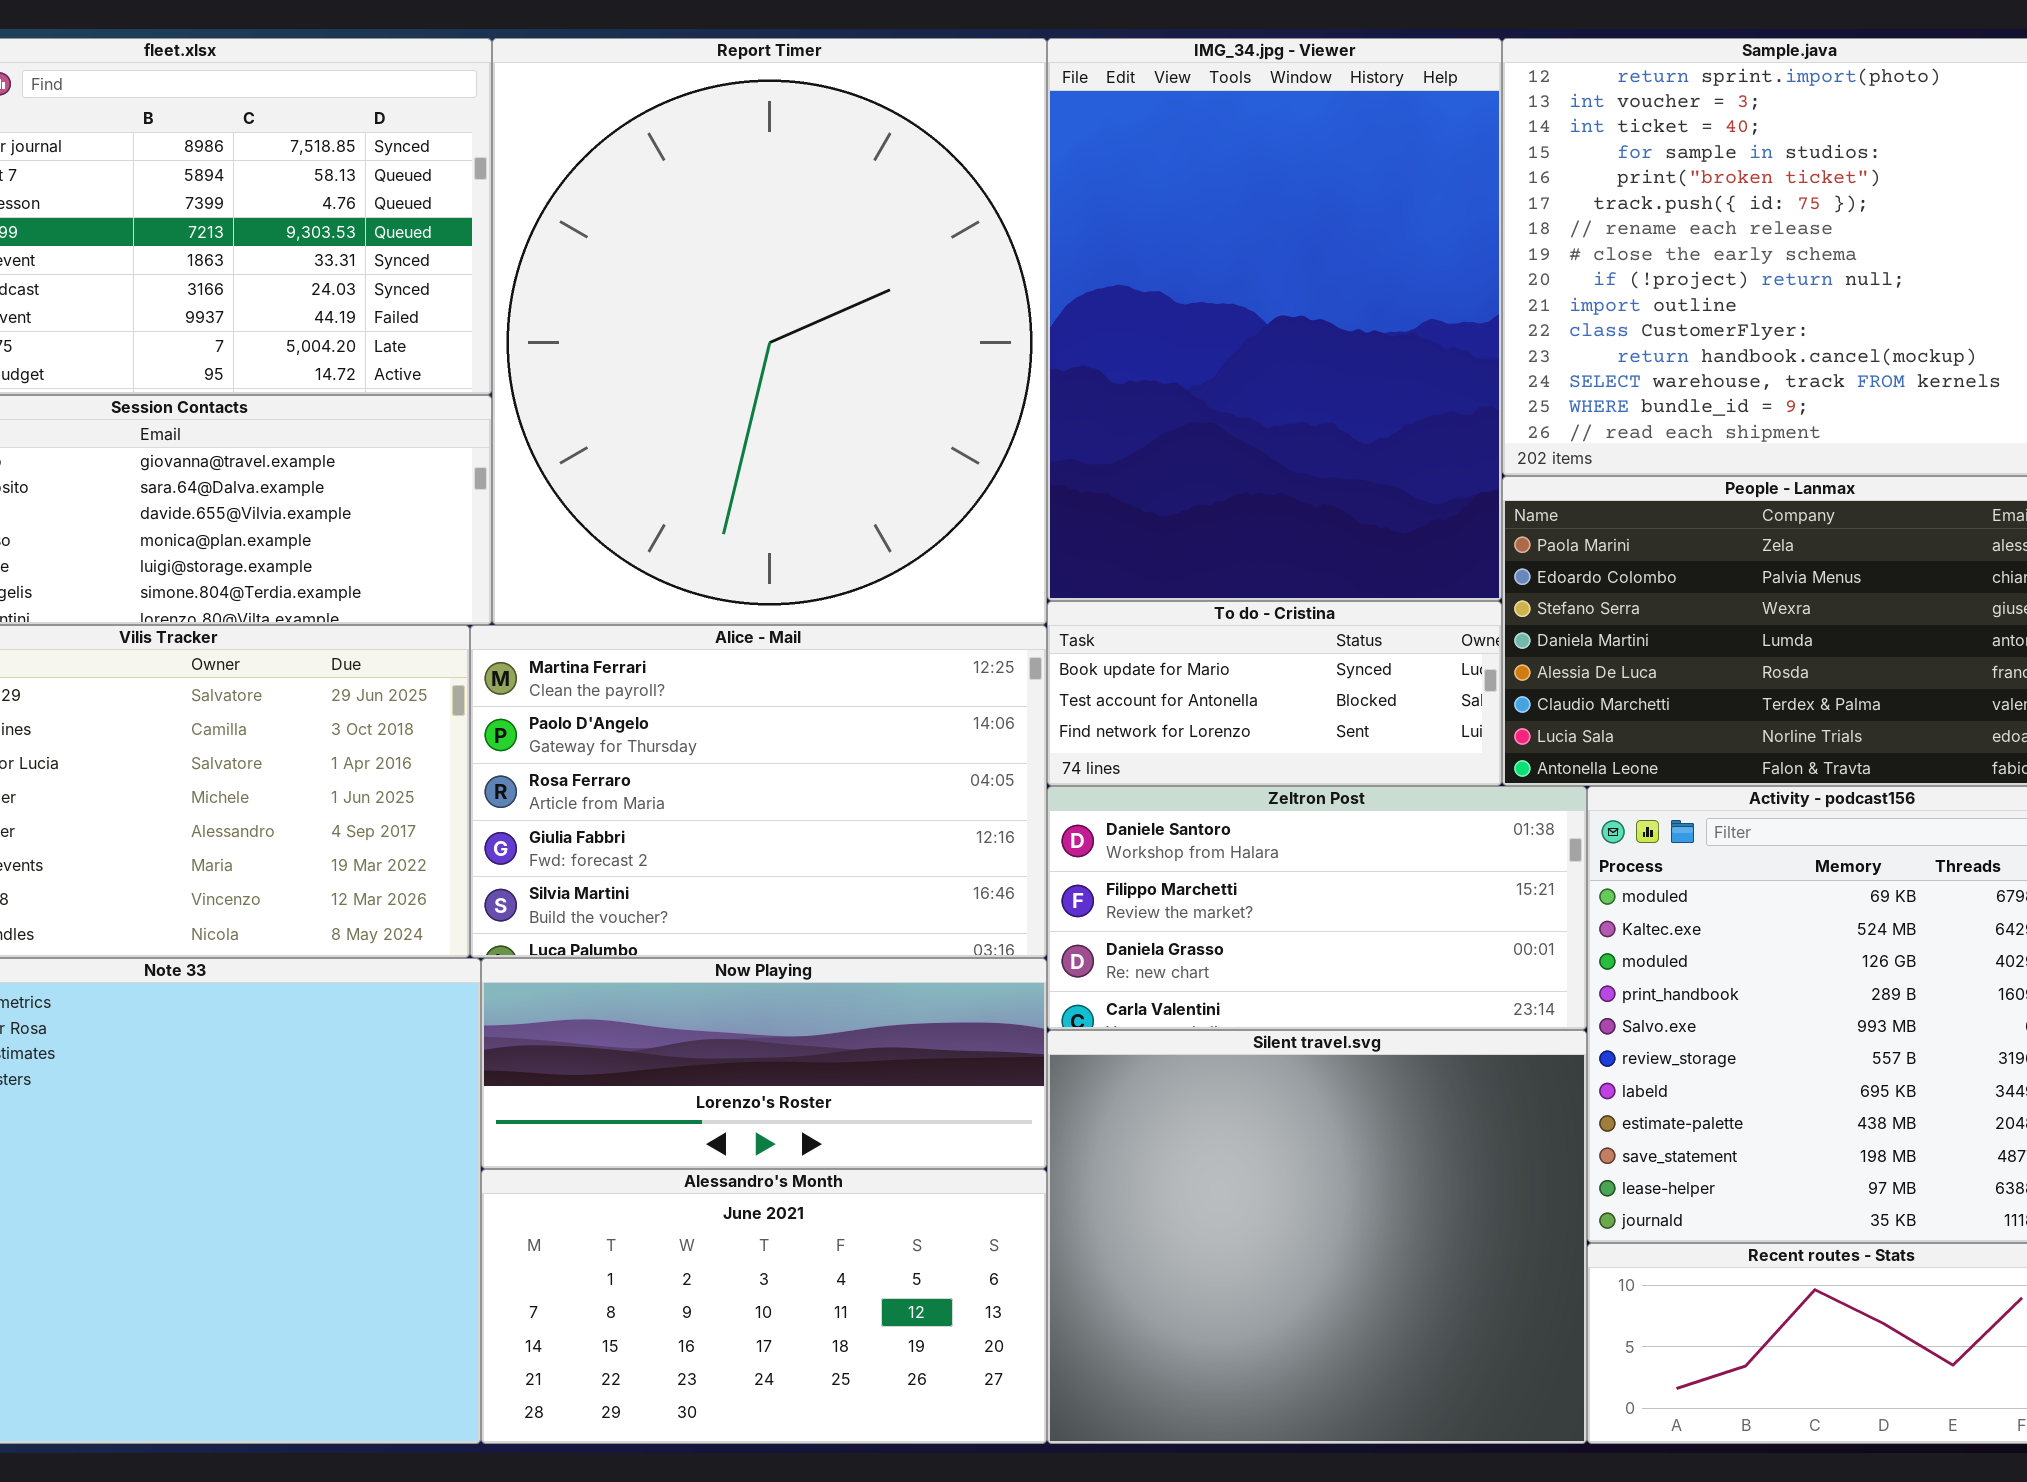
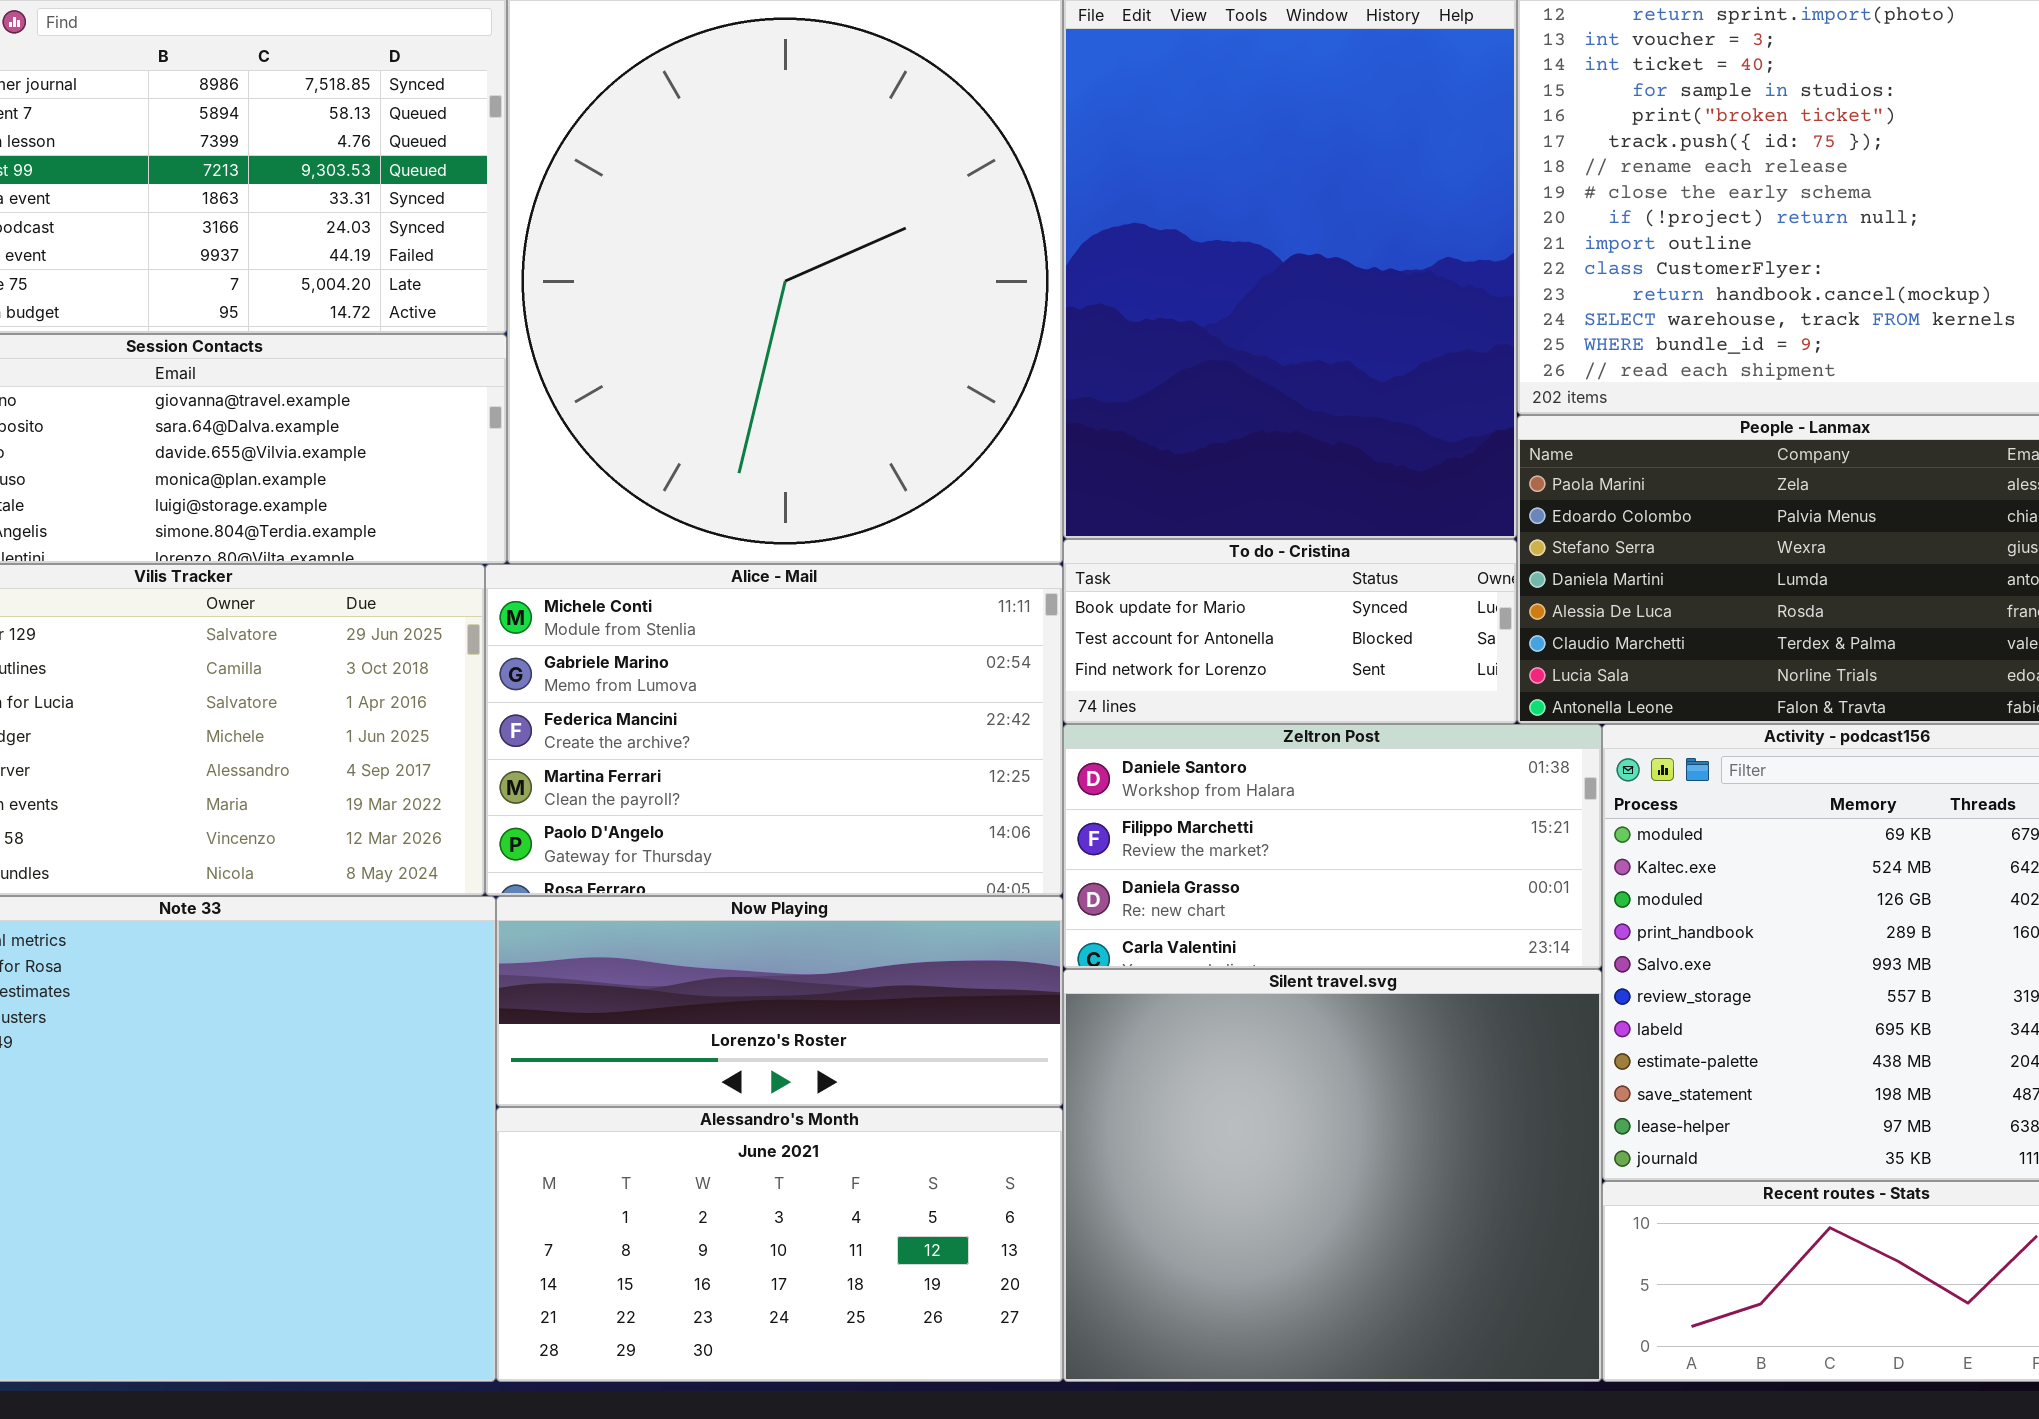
Alice - Mail: [470,625,1047,958] -> [485,564,1063,896], scrolled up 3 rows

